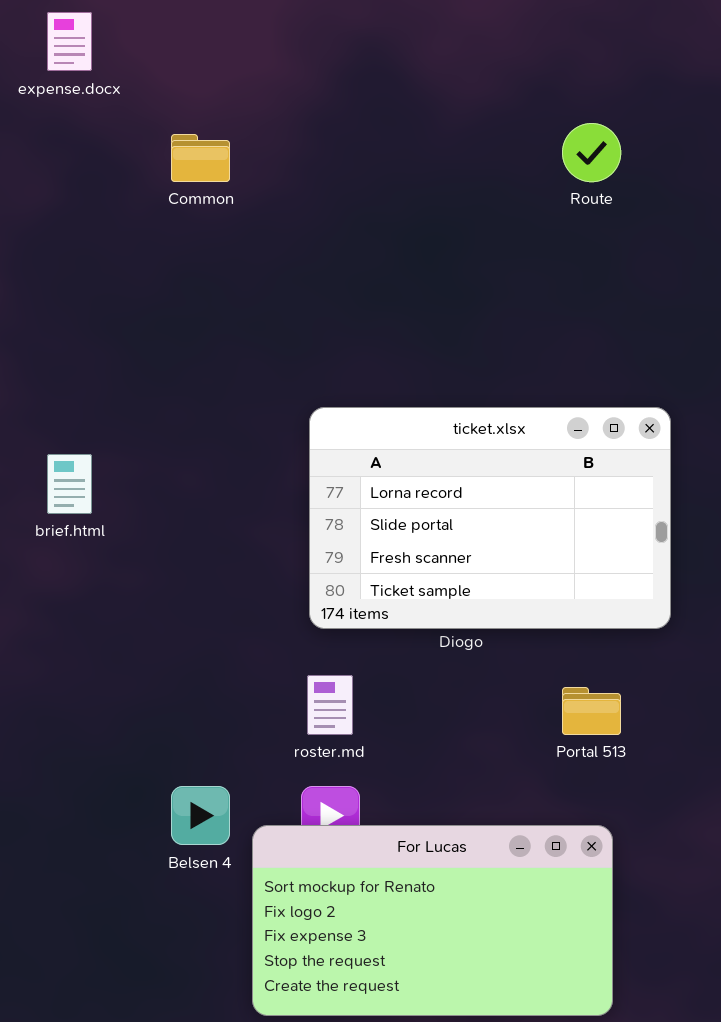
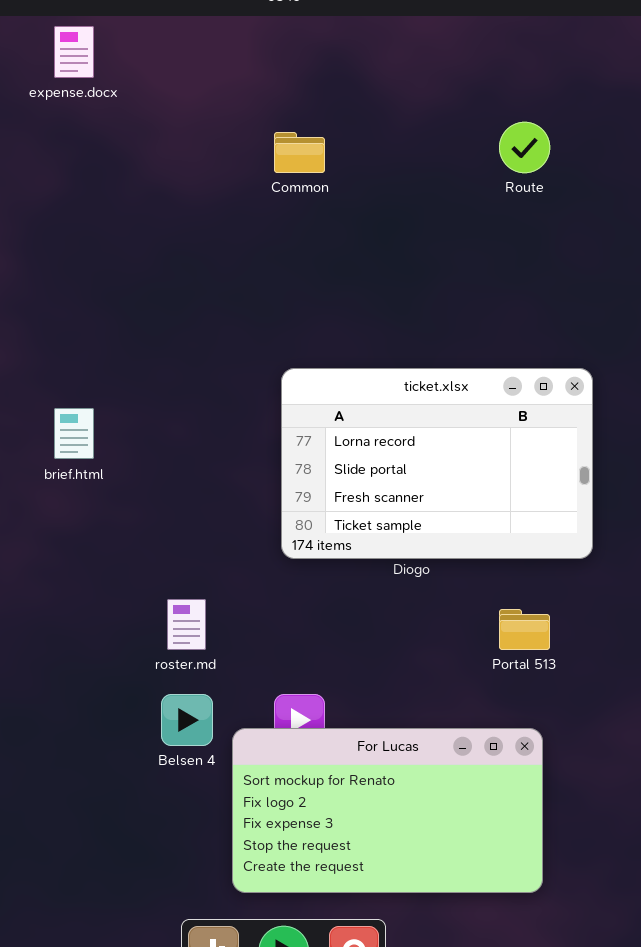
Common: [171,134,230,182] -> [274,132,325,173], moved
roster.md: [307,675,353,735] -> [167,599,206,650], moved

